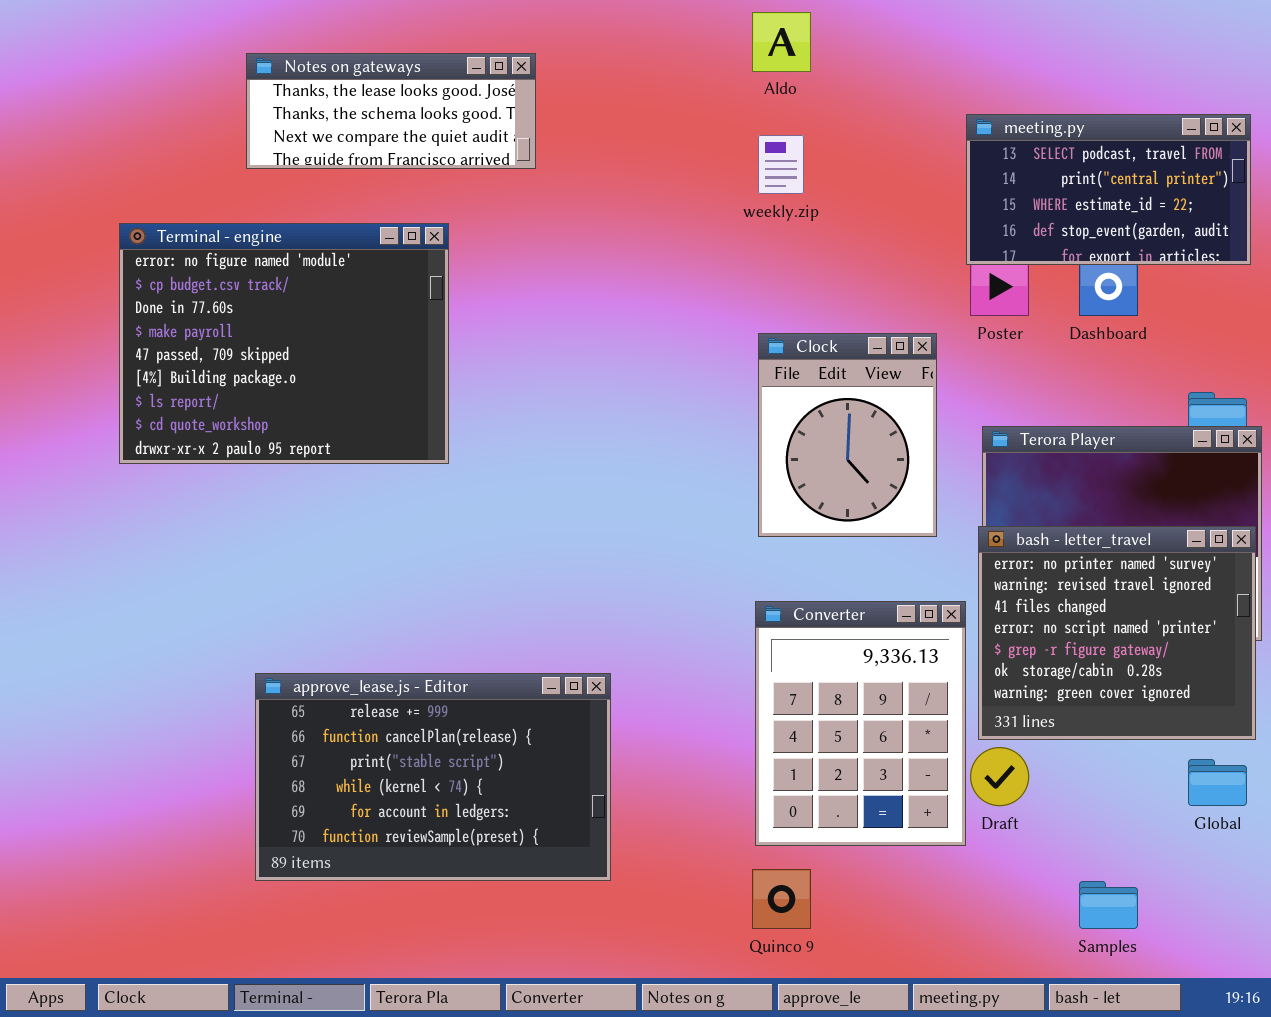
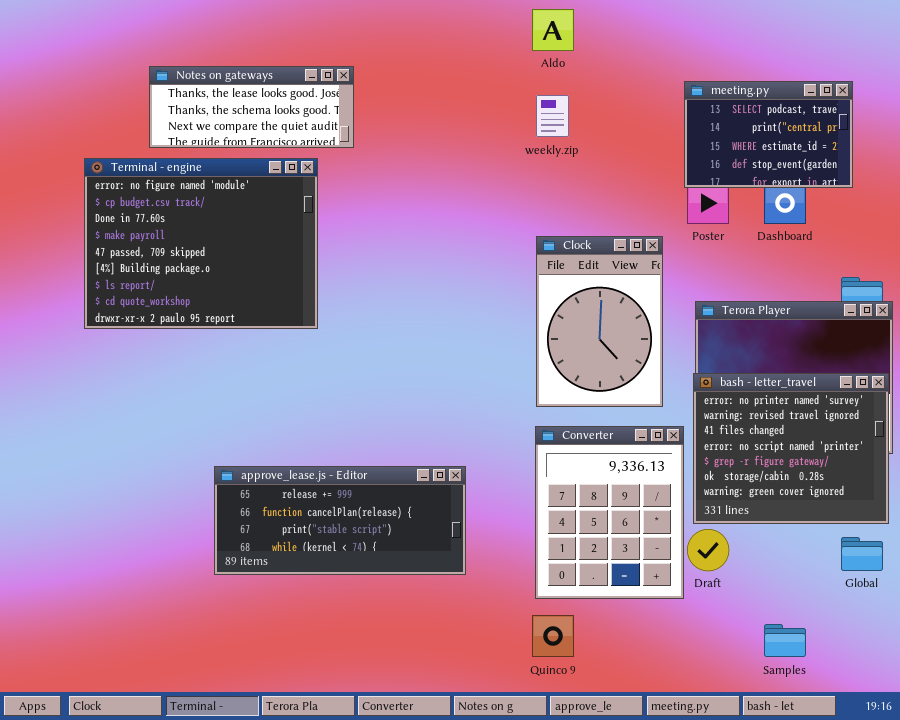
Notes on gateways: [246,53,536,169] -> [149,66,354,148], moved
meeting.py: [966,114,1251,265] -> [684,81,853,188], resized
Clock: [758,333,937,537] -> [536,236,663,407], resized
approve_lease.js - Editor: [255,673,611,881] -> [214,466,466,575], moved, resized

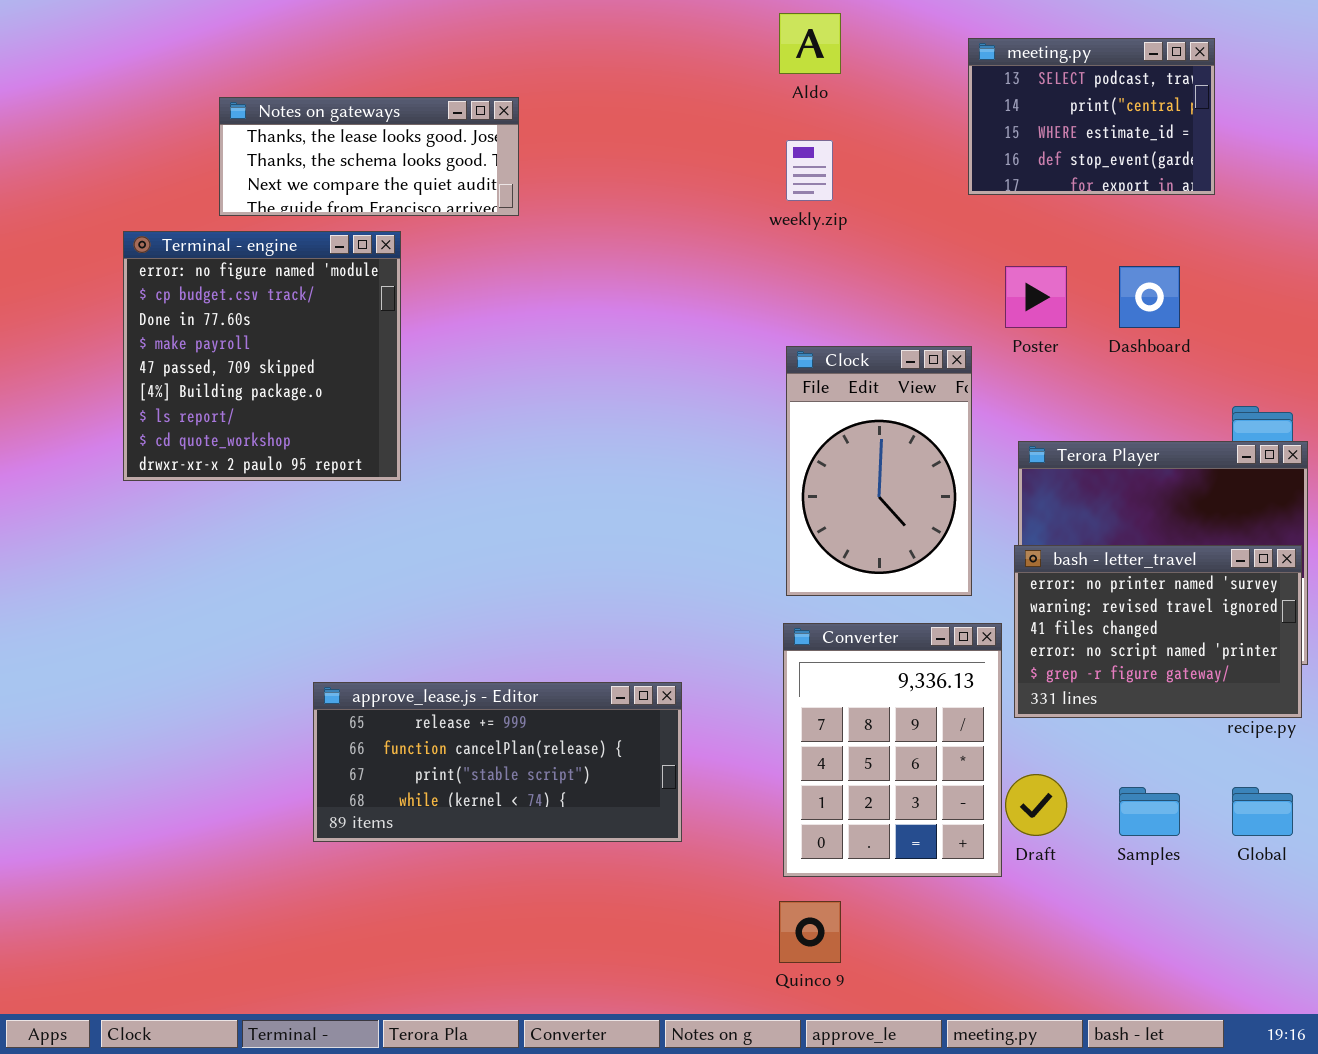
meeting.py: [684,81,853,188] -> [968,38,1215,195], moved
Terminal - engine: [84,158,318,329] -> [123,231,401,481], resized
bash - letter_travel: [693,373,889,524] -> [1014,545,1302,718], resized
Samples: [764,624,806,657] -> [1119,787,1180,836], moved

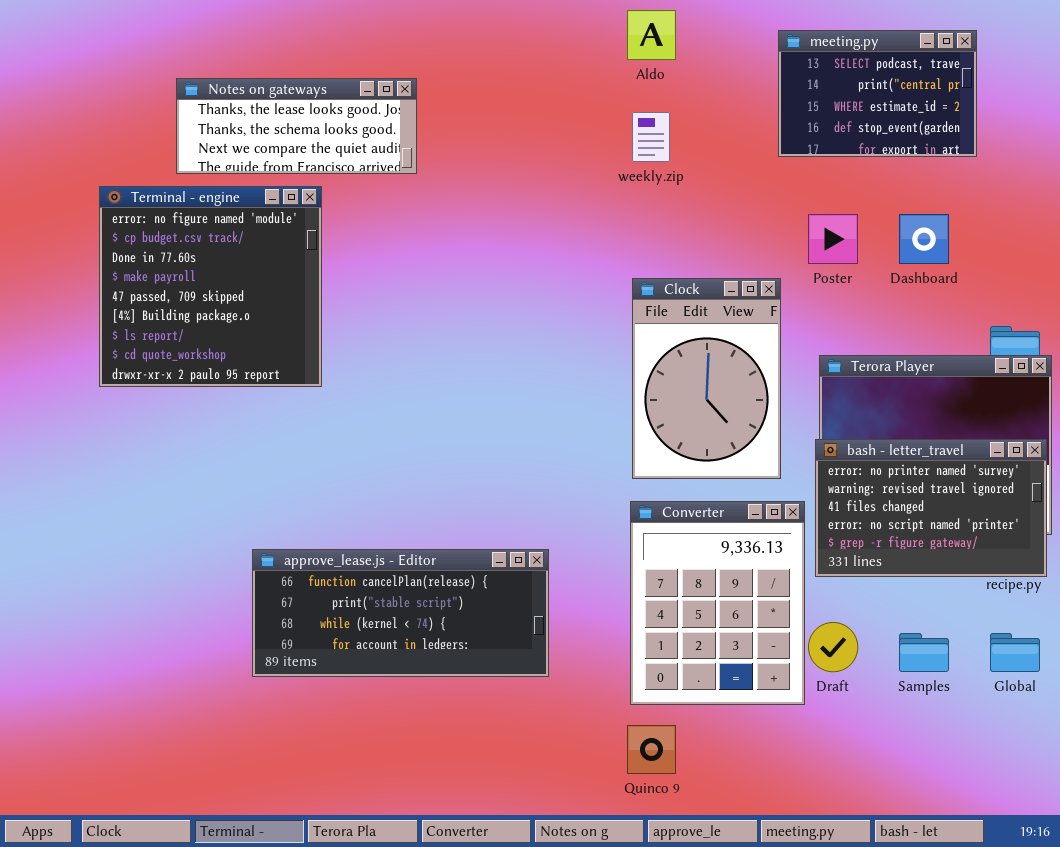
approve_lease.js - Editor: [313,682,682,842] -> [252,549,549,677], scrolled down 1 row

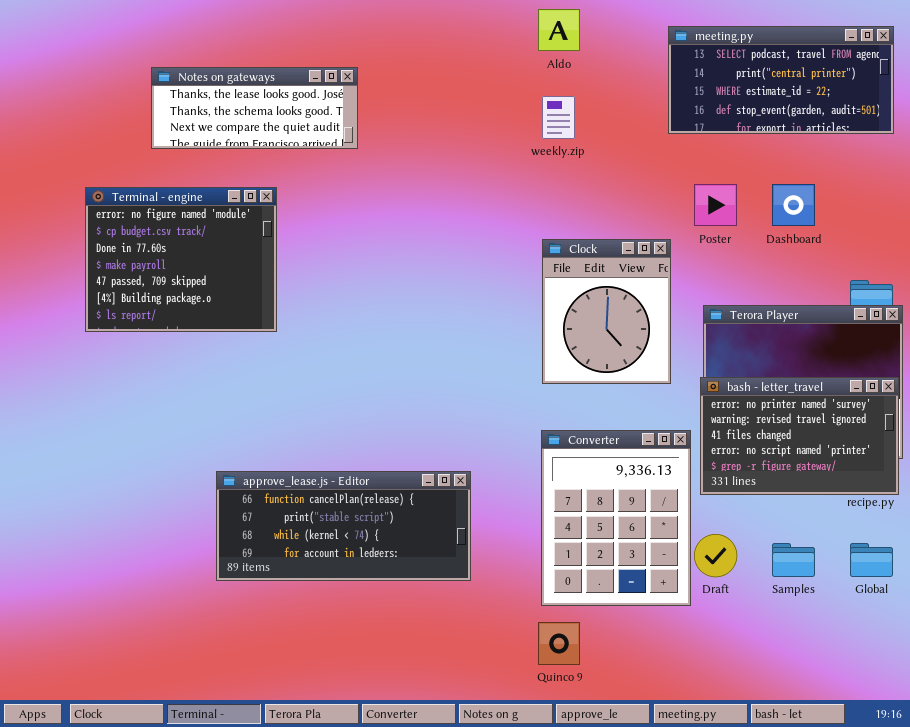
meeting.py: [778,30,977,157] -> [668,26,894,134], resized
Terminal - engine: [99,186,322,387] -> [85,187,277,332], resized
Clock: [632,278,781,479] -> [542,239,671,384], resized

